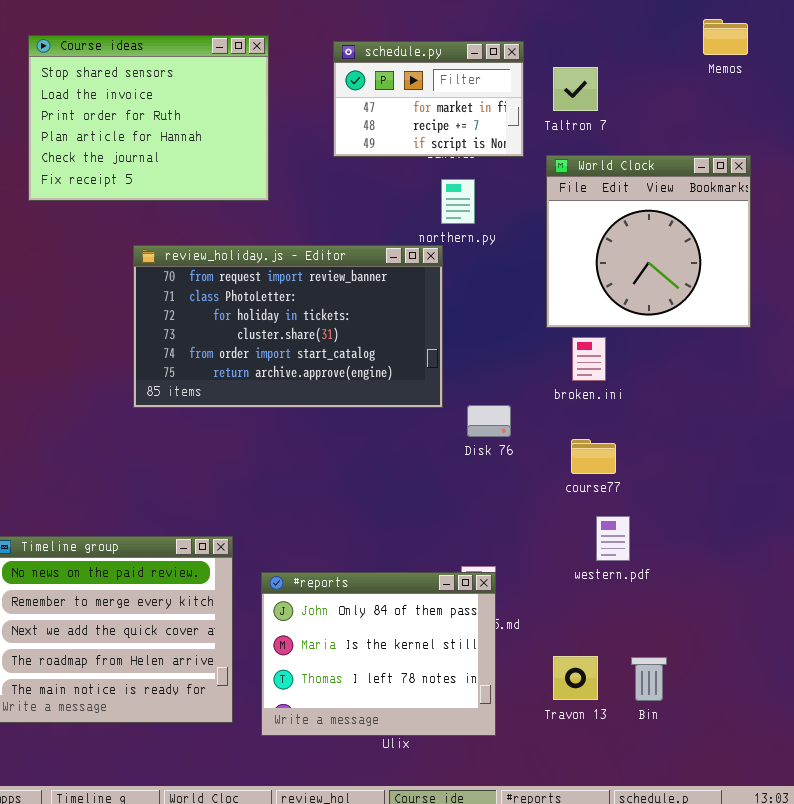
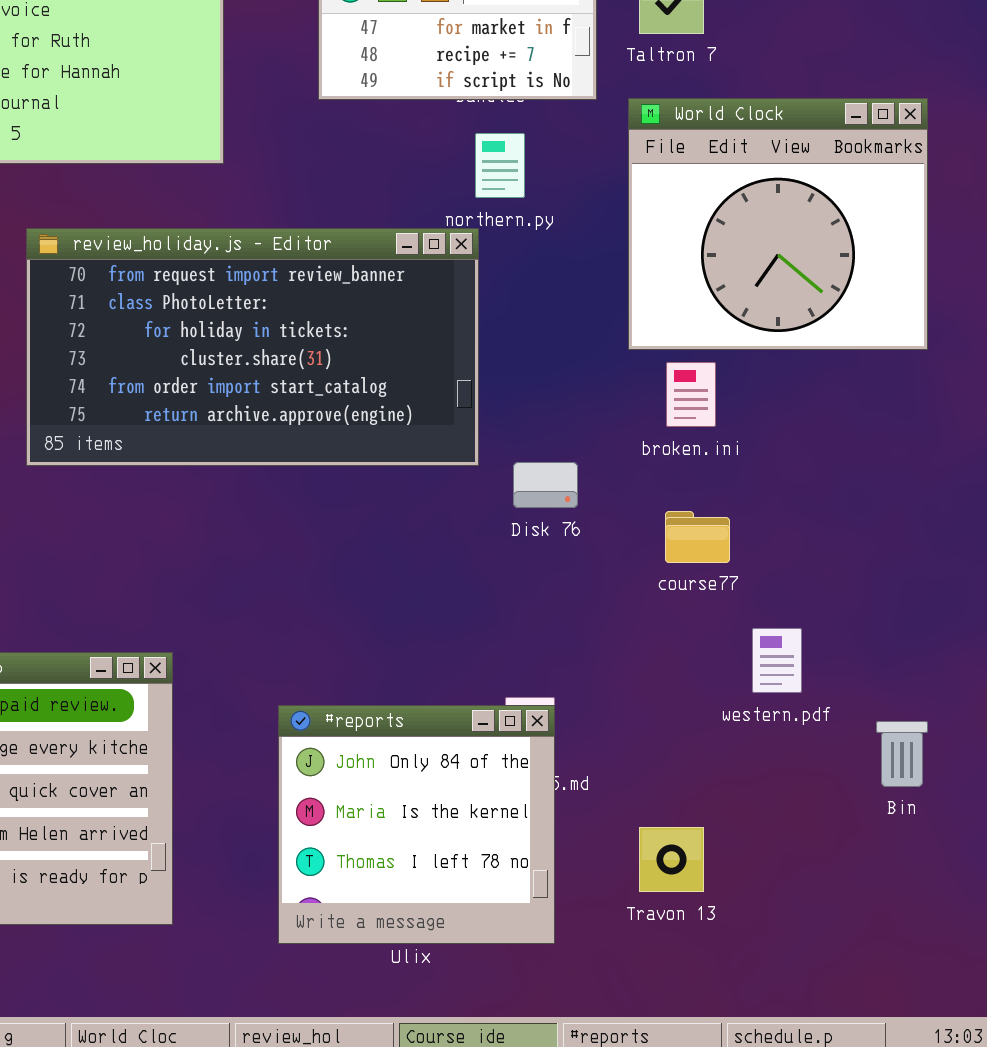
western.pdf: [596,516,630,561] -> [752,628,802,693], moved
#reports: [261,572,496,736] -> [278,705,555,944], resized
Bin: [631,657,667,701] -> [876,721,928,787], moved

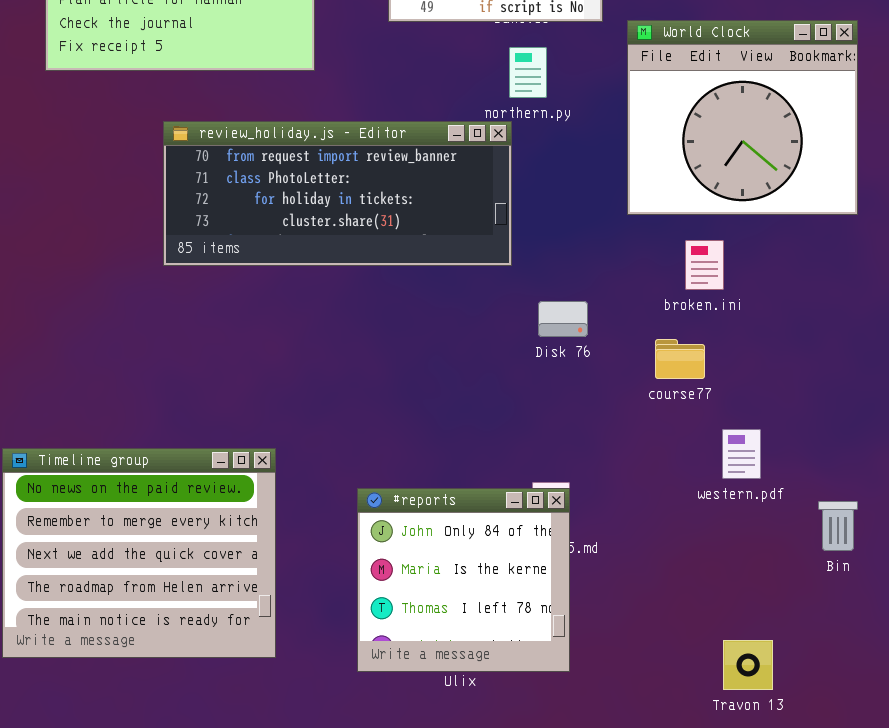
review_holiday.js - Editor: [26,228,479,466] -> [163,121,512,266], resized
broken.ini: [666,362,716,427] -> [685,240,724,290], moved
Travon 13: [639,827,704,892] -> [723,640,773,690], moved

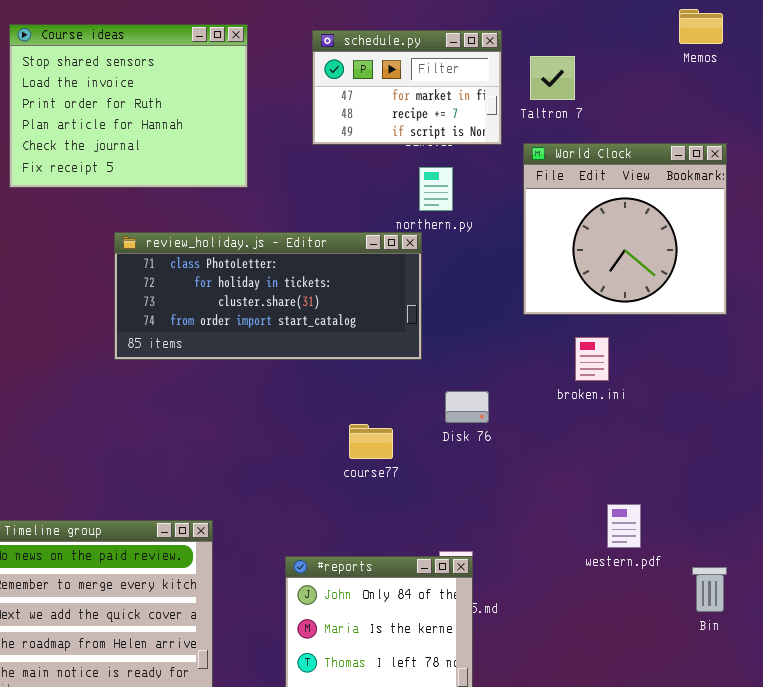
review_holiday.js - Editor: [163,121,512,266] -> [114,232,422,360], scrolled down 1 row
course77: [655,339,705,379] -> [349,424,393,459], moved

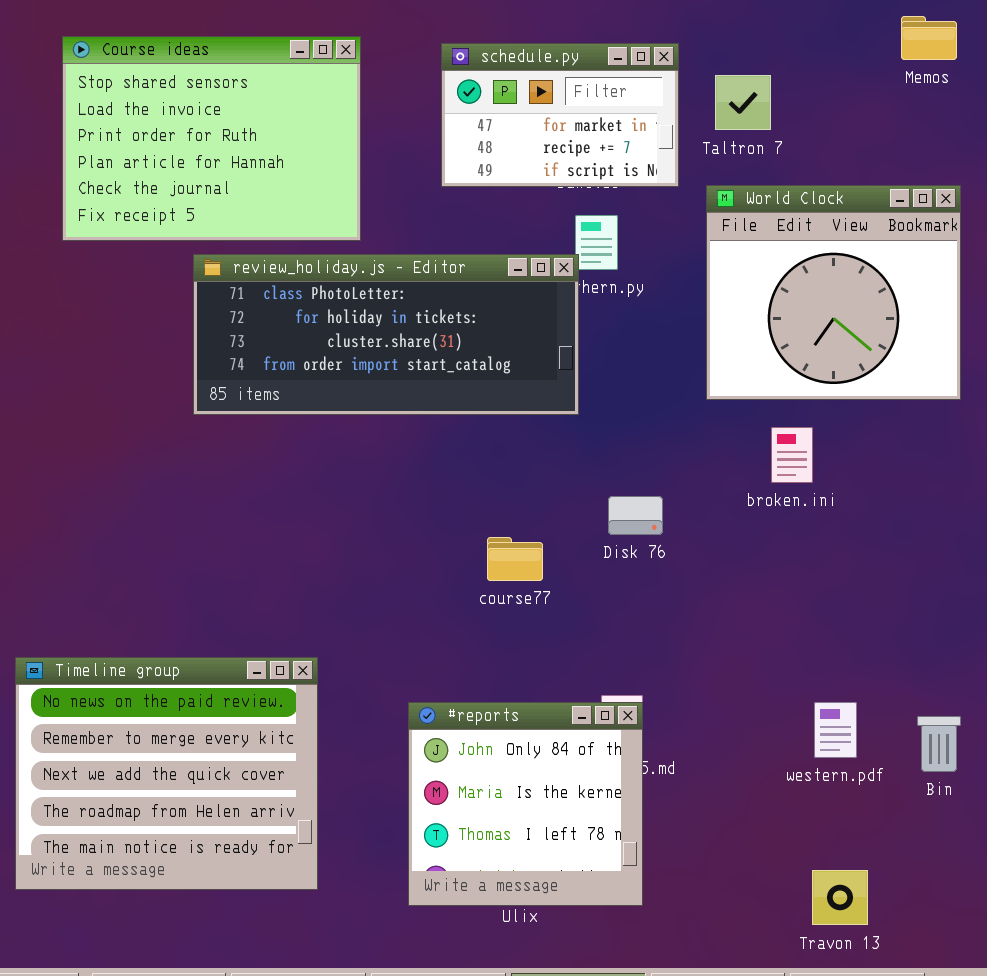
review_holiday.js - Editor: [114,232,422,360] -> [193,254,579,415], moved
western.pdf: [607,504,641,548] -> [814,702,857,758], moved

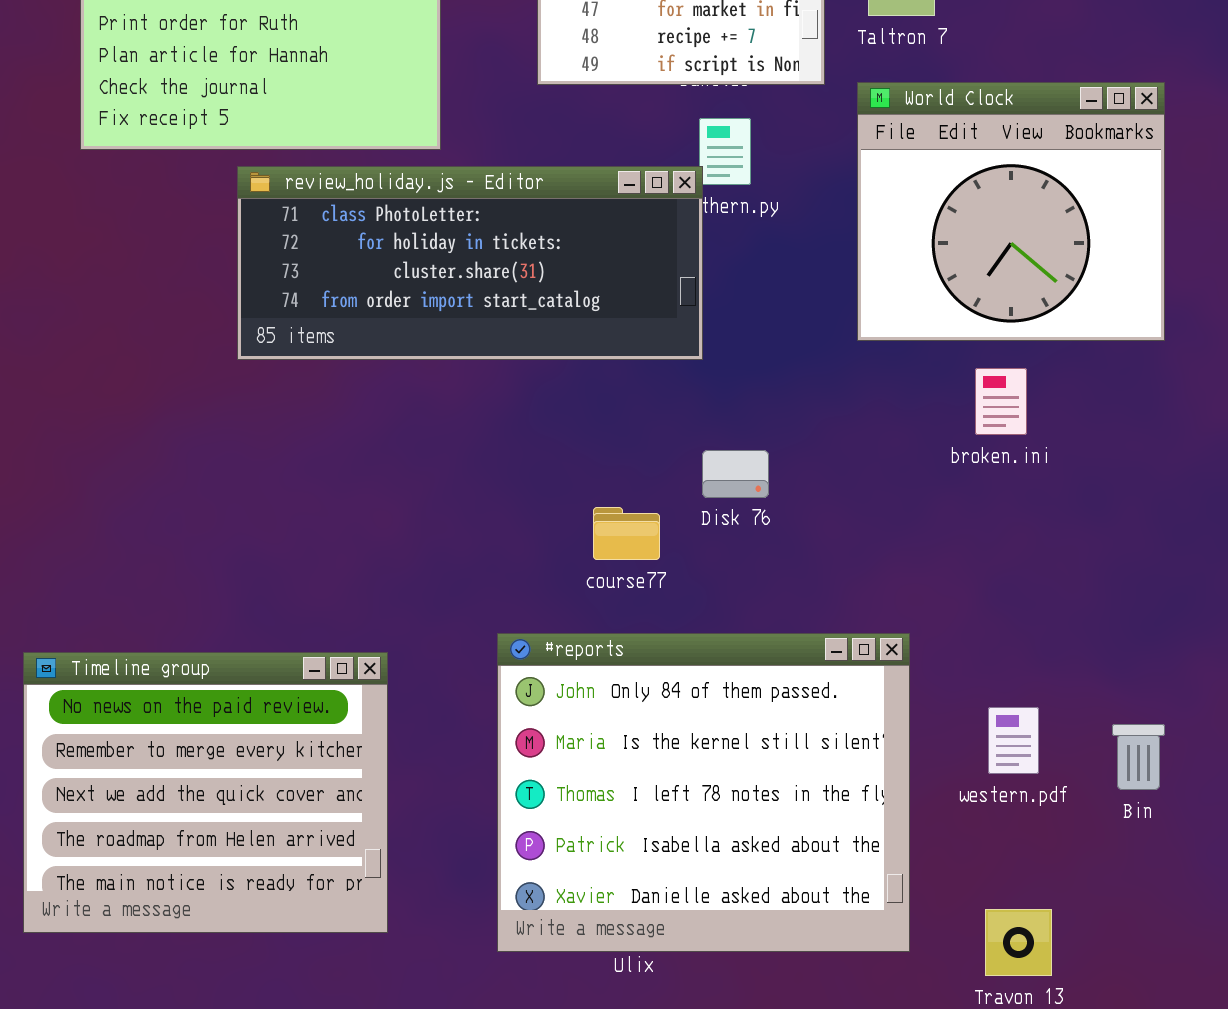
broken.ini: [771,427,813,483] -> [975,368,1027,435], moved
Disk 76: [608,496,663,535] -> [702,450,769,498], moved
#reports: [408,702,643,906] -> [497,633,910,952], resized

